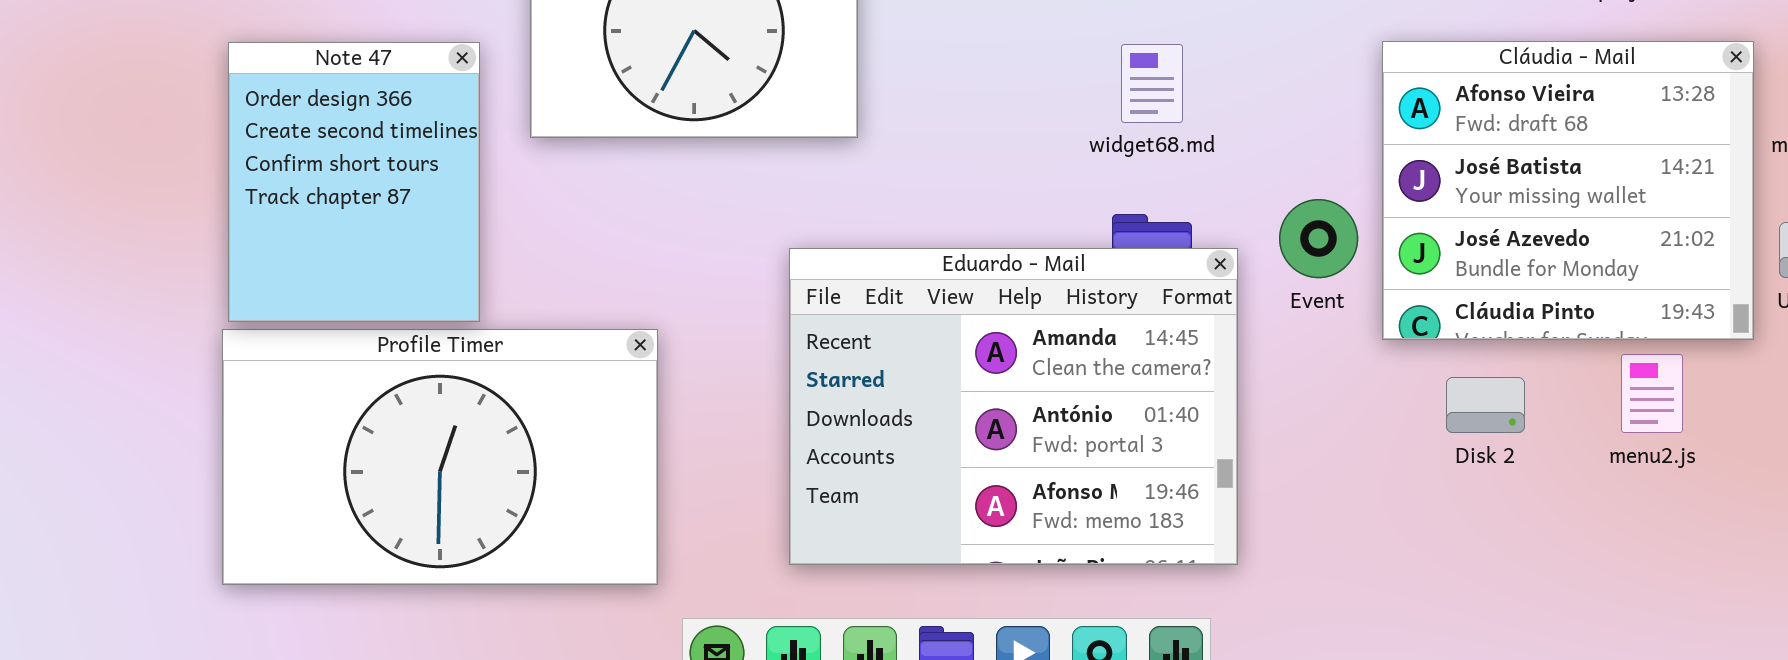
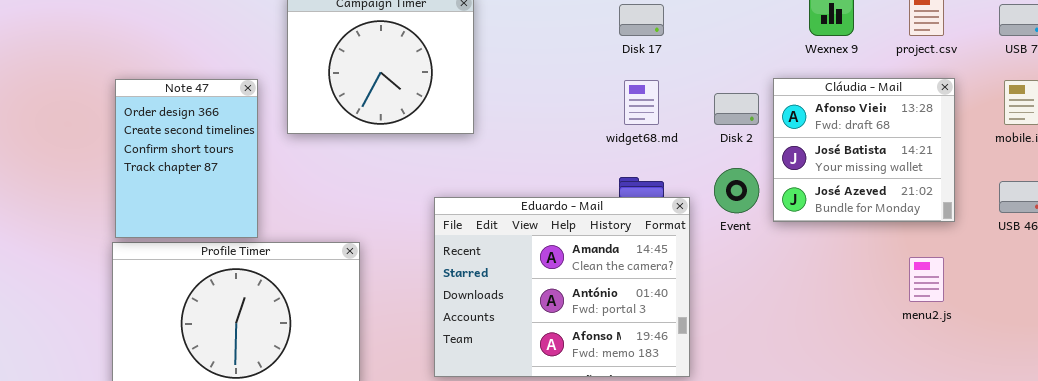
Cláudia - Mail: [1382,41,1754,340] -> [773,78,955,222], resized
Disk 2: [1446,377,1525,433] -> [714,93,759,125], moved

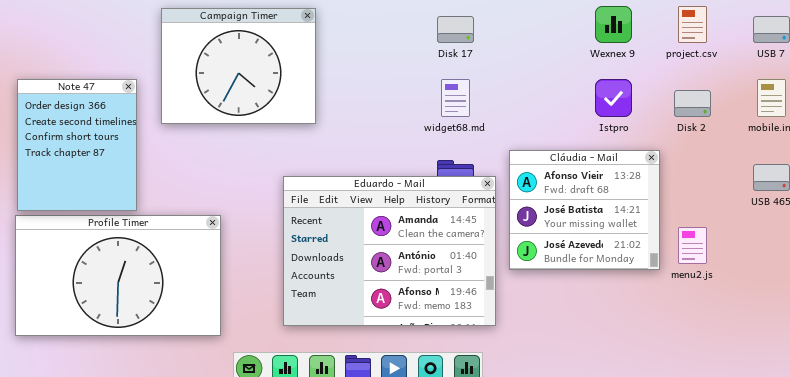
Cláudia - Mail: [773,78,955,222] -> [509,150,660,270], moved
Disk 2: [714,93,759,125] -> [674,90,711,117], moved

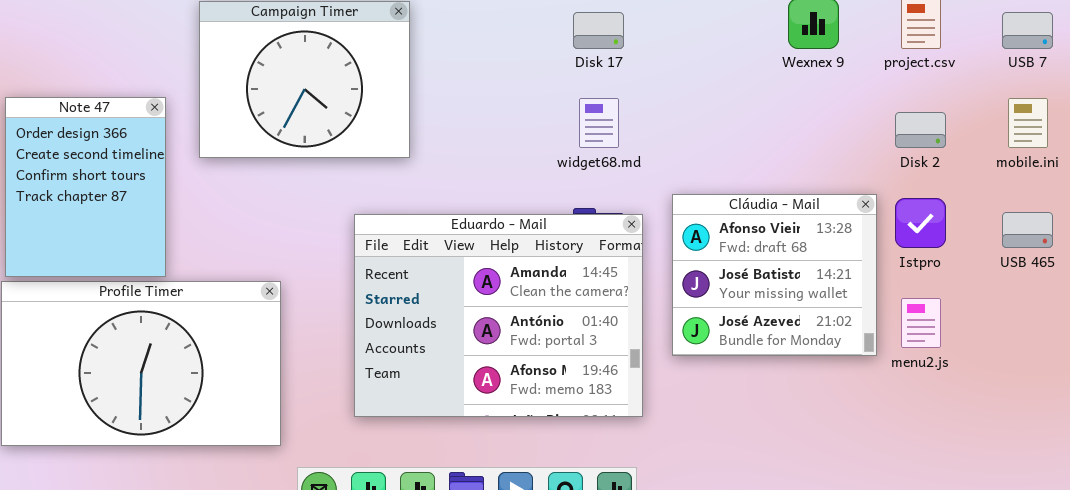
Istpro: [595,79,632,117] -> [895,198,946,248], moved
Eduardo - Mail: [283,176,496,326] -> [354,214,643,417], moved

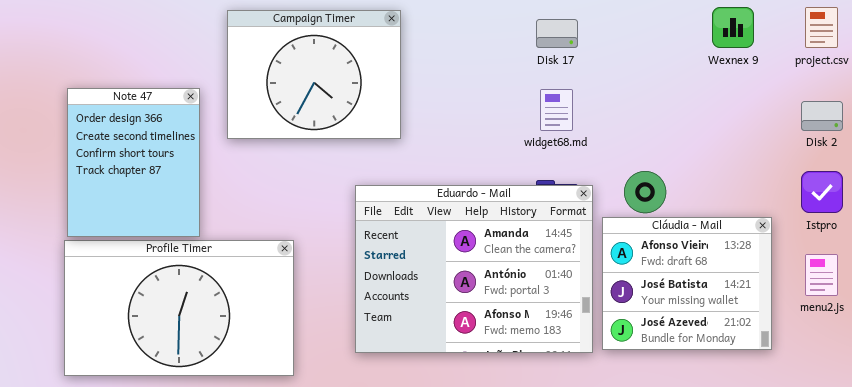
Cláudia - Mail: [672,194,877,356] -> [602,217,772,350], moved

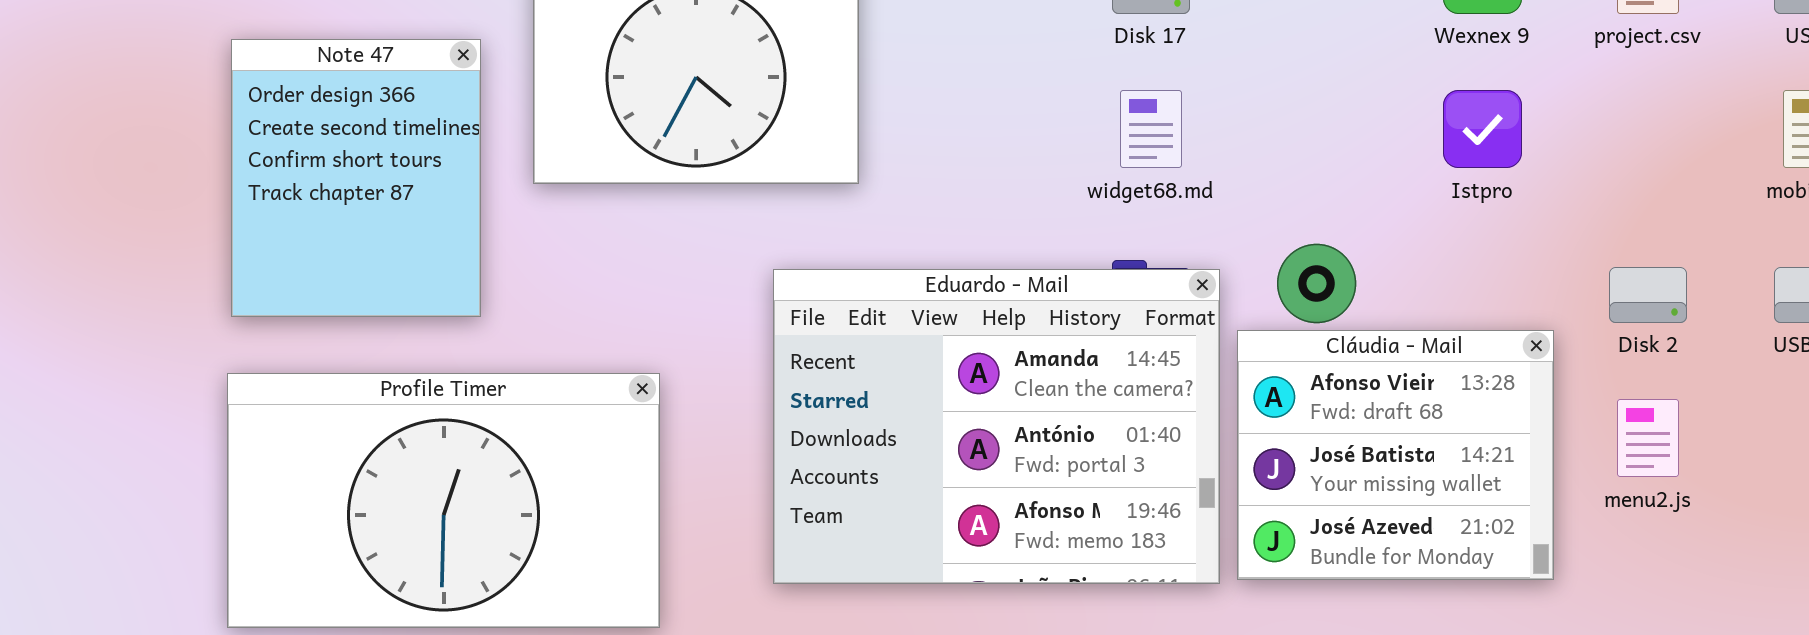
Note 47: [67,88,200,237] -> [231,39,481,317], moved
Disk 2: [801,101,843,131] -> [1609,267,1687,323], moved
Istpro: [801,171,843,213] -> [1443,90,1522,168], moved

